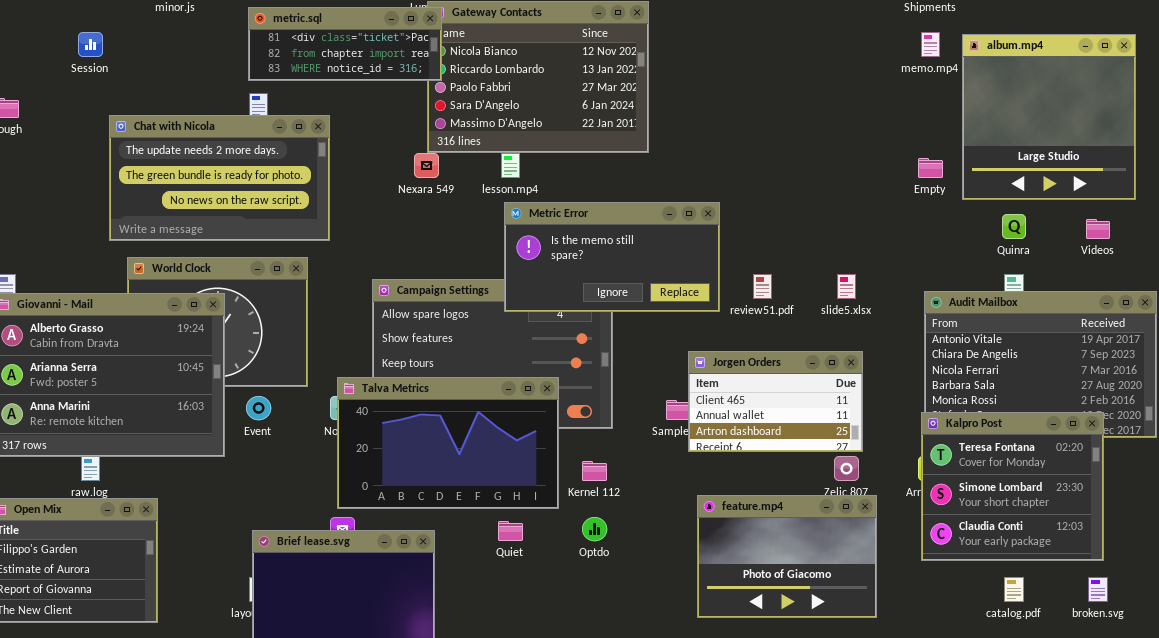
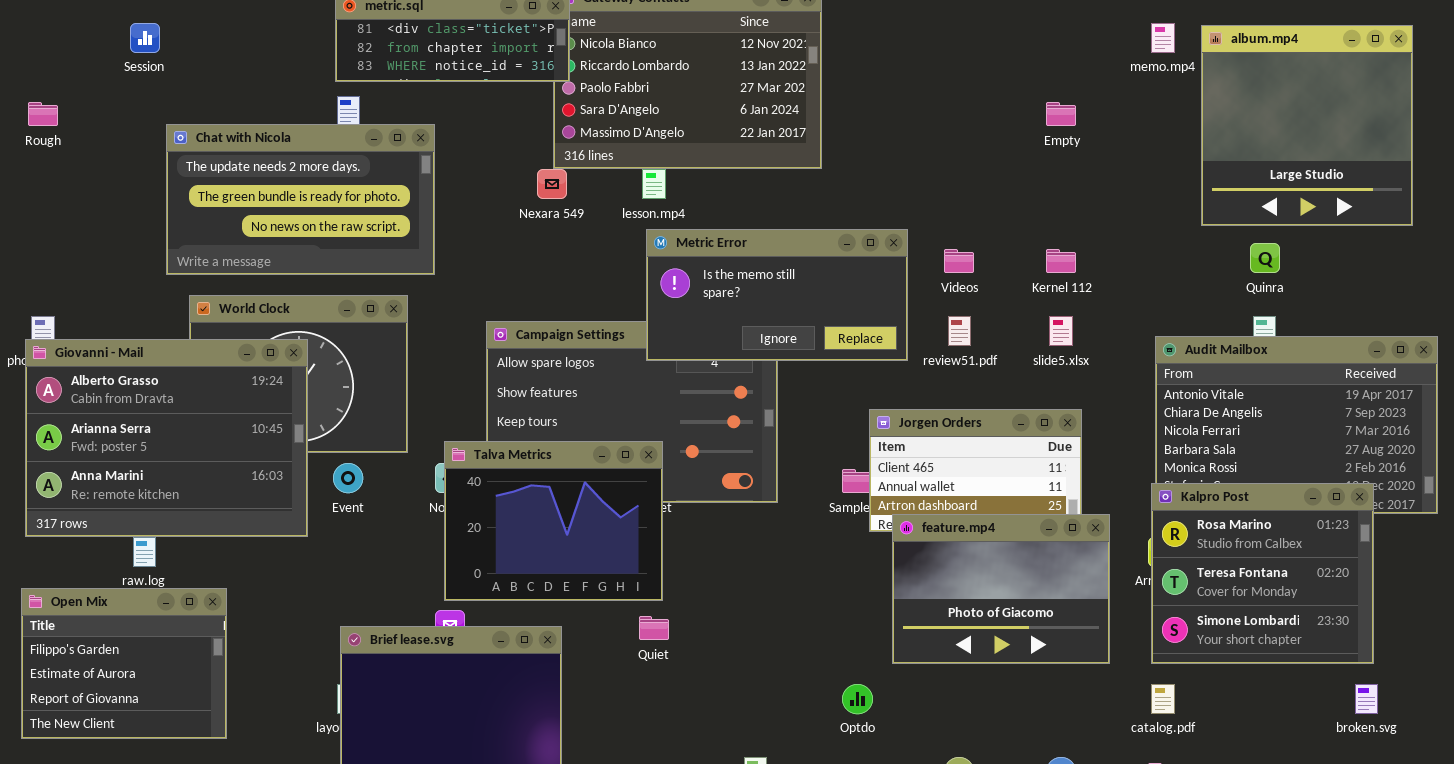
Empty: [918,158,943,178] -> [1046,102,1076,126], moved
Videos: [1086,219,1110,239] -> [944,249,974,273], moved
Talva Metrics: [337,377,559,509] -> [444,441,663,601], resized
Kalpro Post: [921,412,1104,561] -> [1151,483,1374,664], scrolled up 1 row
Kernel 112: [582,461,607,481] -> [1046,249,1076,273], moved
feature.mp4: [697,495,877,618] -> [892,514,1110,664], moved
Optdo: [582,517,607,541] -> [842,684,873,714], moved
catalog.pdf: [1004,577,1024,602] -> [1151,684,1175,714], moved

